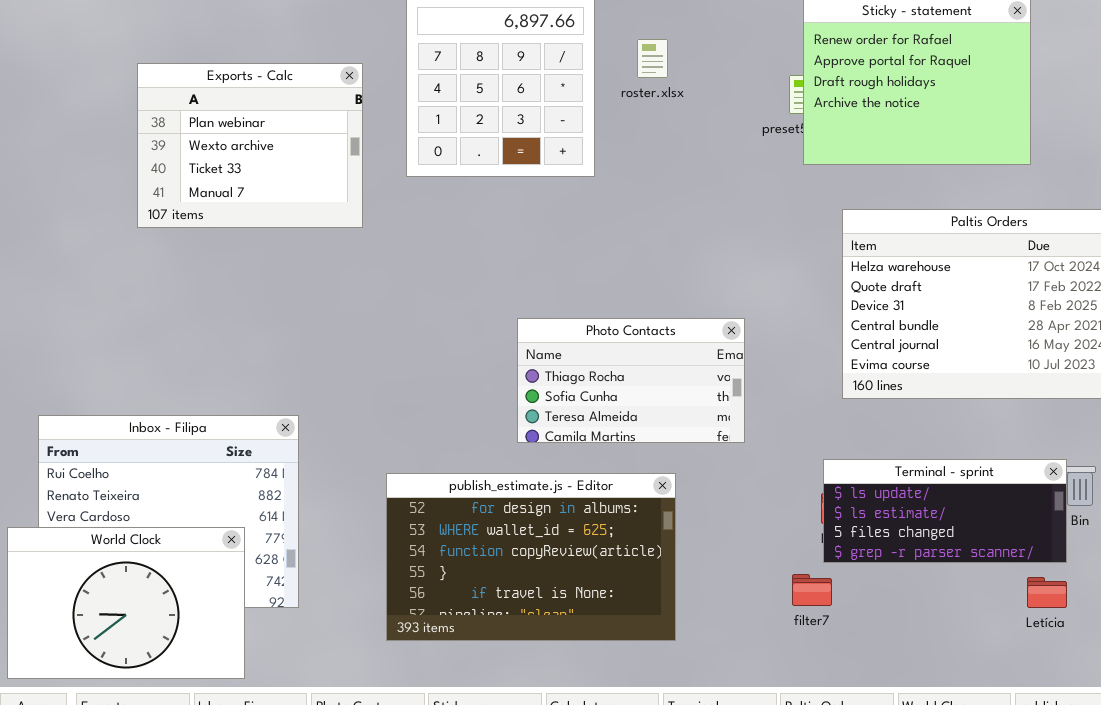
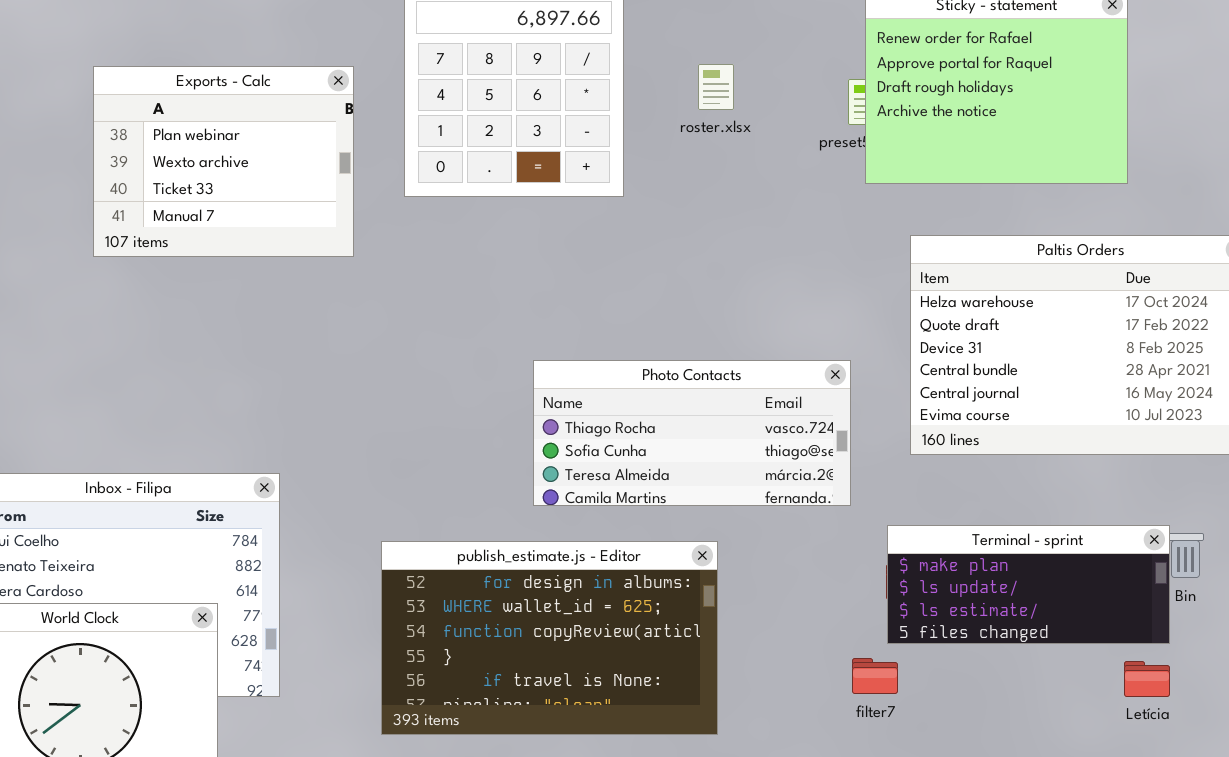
roster.xlsx: [637,39,668,78] -> [698,64,734,110], moved
Photo Contacts: [517,318,745,443] -> [533,360,851,506], resized
Terminal - sprint: [823,459,1067,563] -> [887,525,1170,644], scrolled up 1 row

